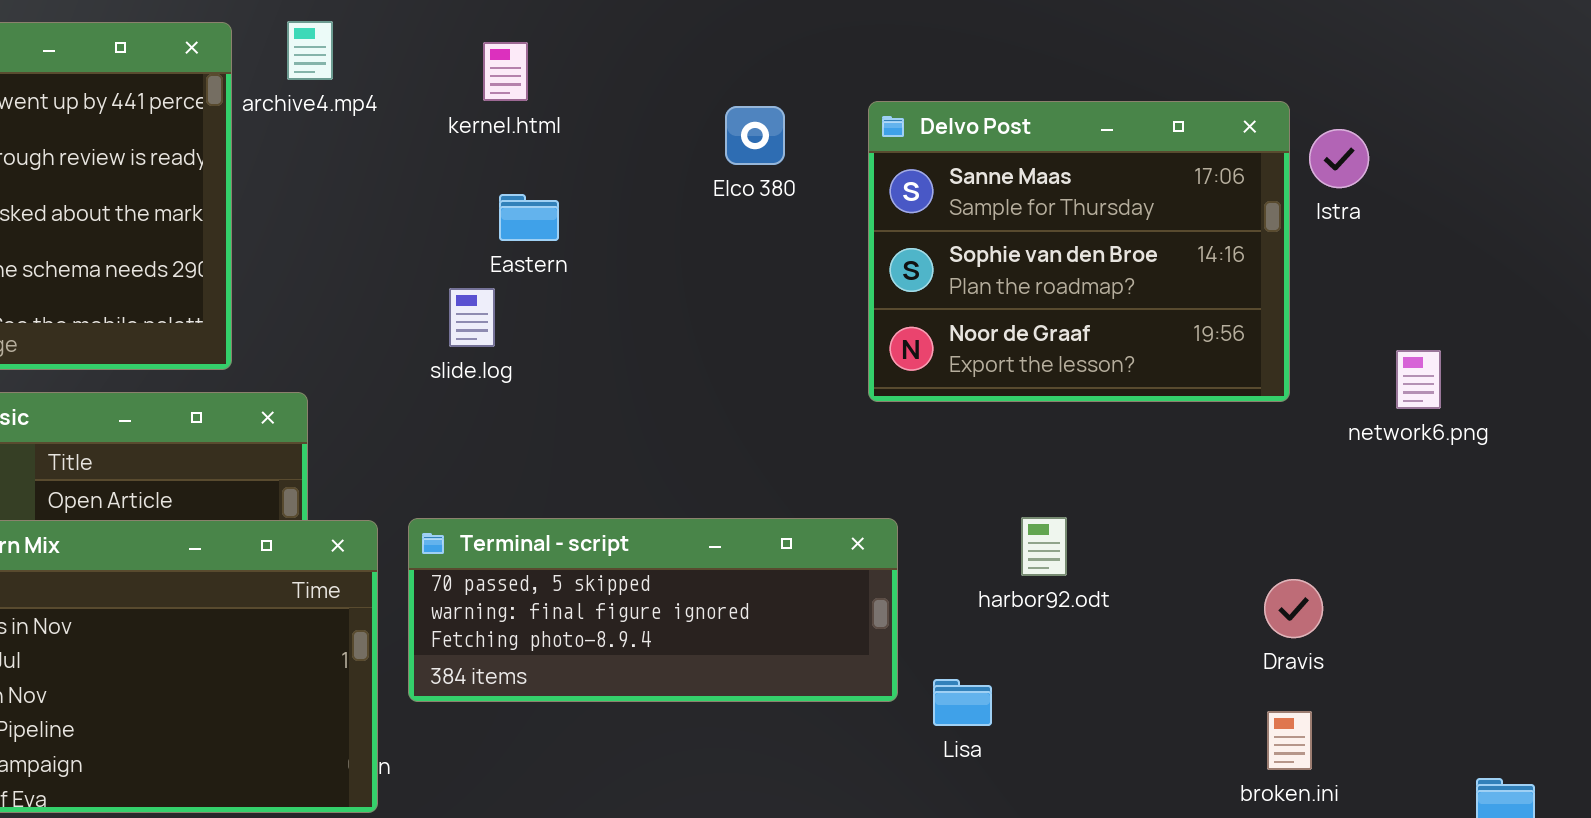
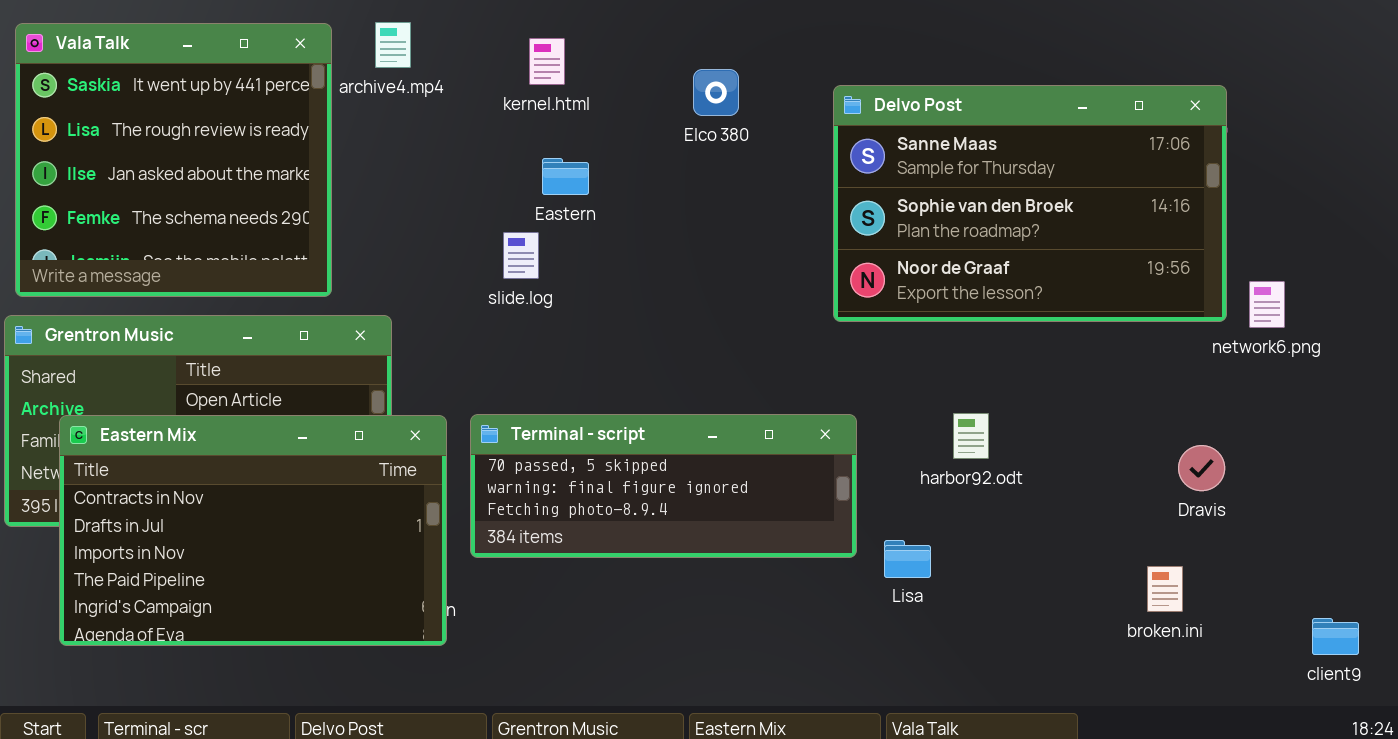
Delvo Post: [868,101,1290,402] -> [833,85,1227,322], resized
Elco 380: [725,106,785,165] -> [693,69,739,116], moved
Dravis: [1264,579,1323,638] -> [1178,445,1225,491], moved

